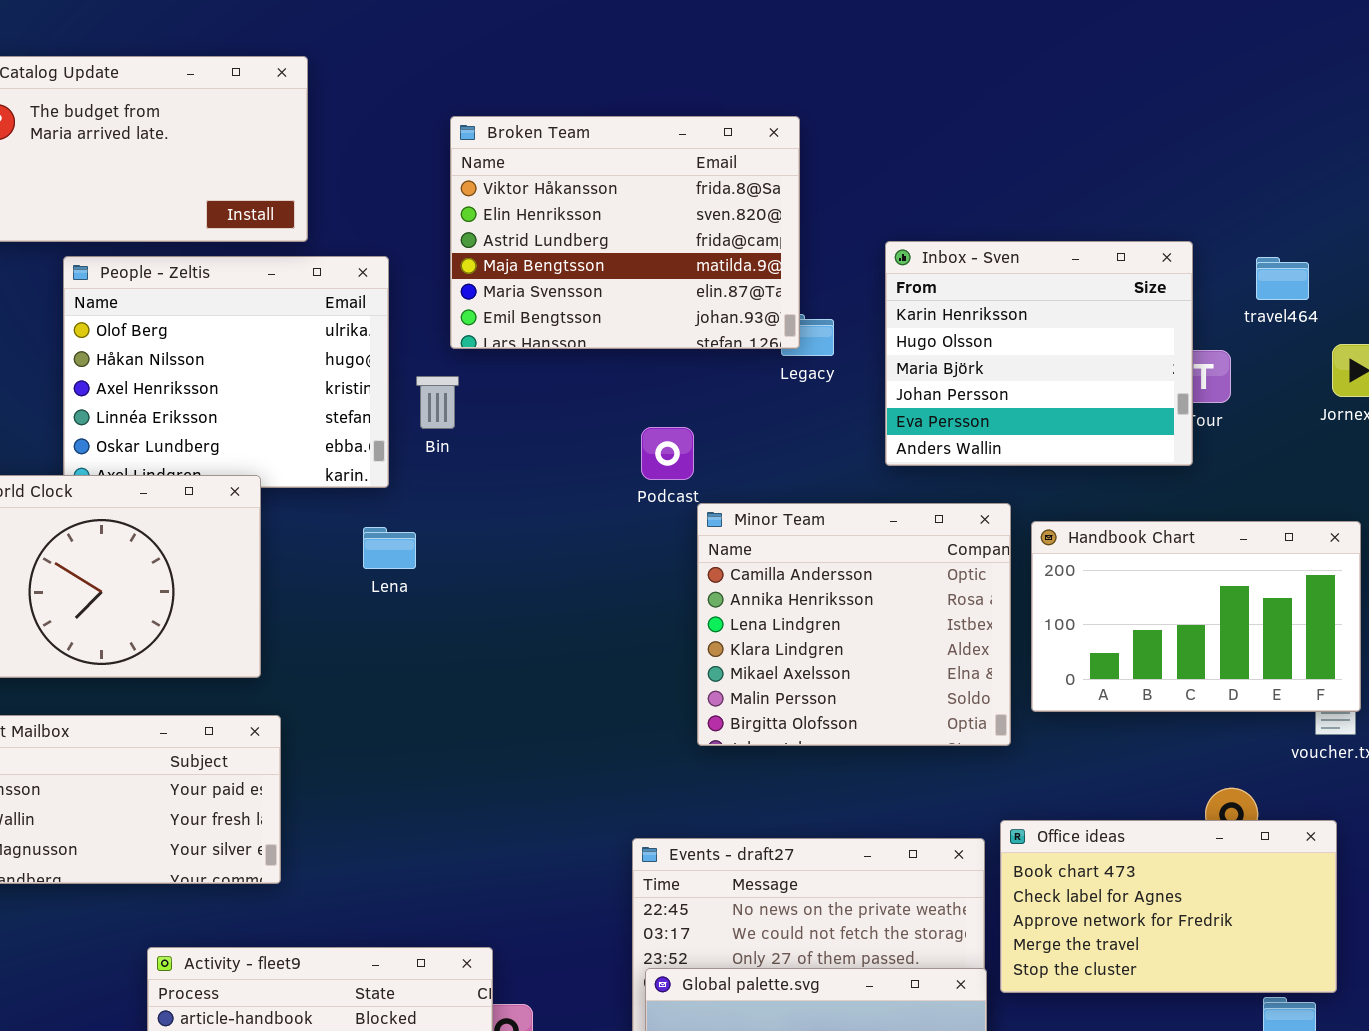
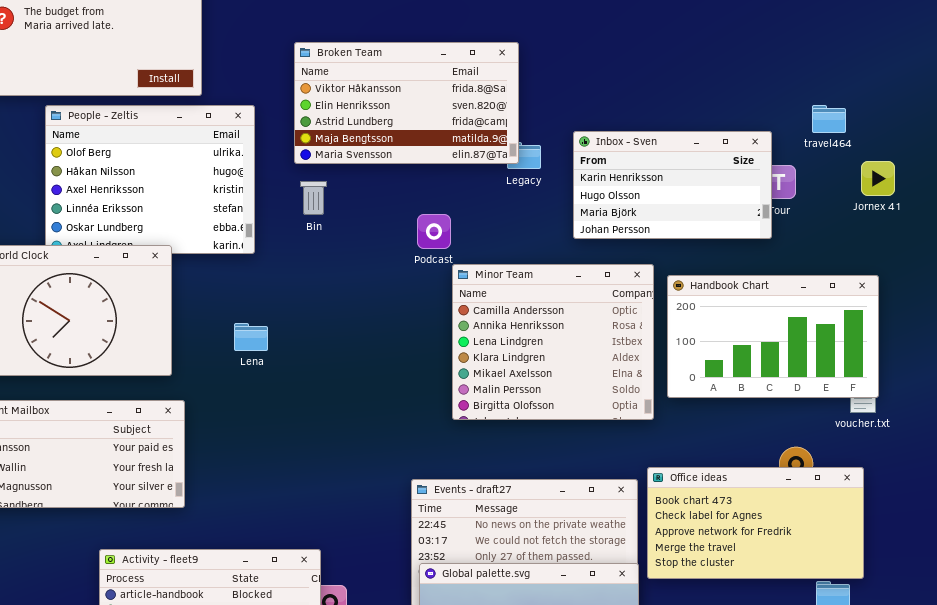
Broken Team: [450,116,800,349] -> [294,42,519,164], resized
Inbox - Sven: [885,241,1193,466] -> [573,131,772,239], resized
Bin: [416,376,459,429] -> [300,181,327,215], moved
Lena: [363,527,416,569] -> [234,323,268,351], moved

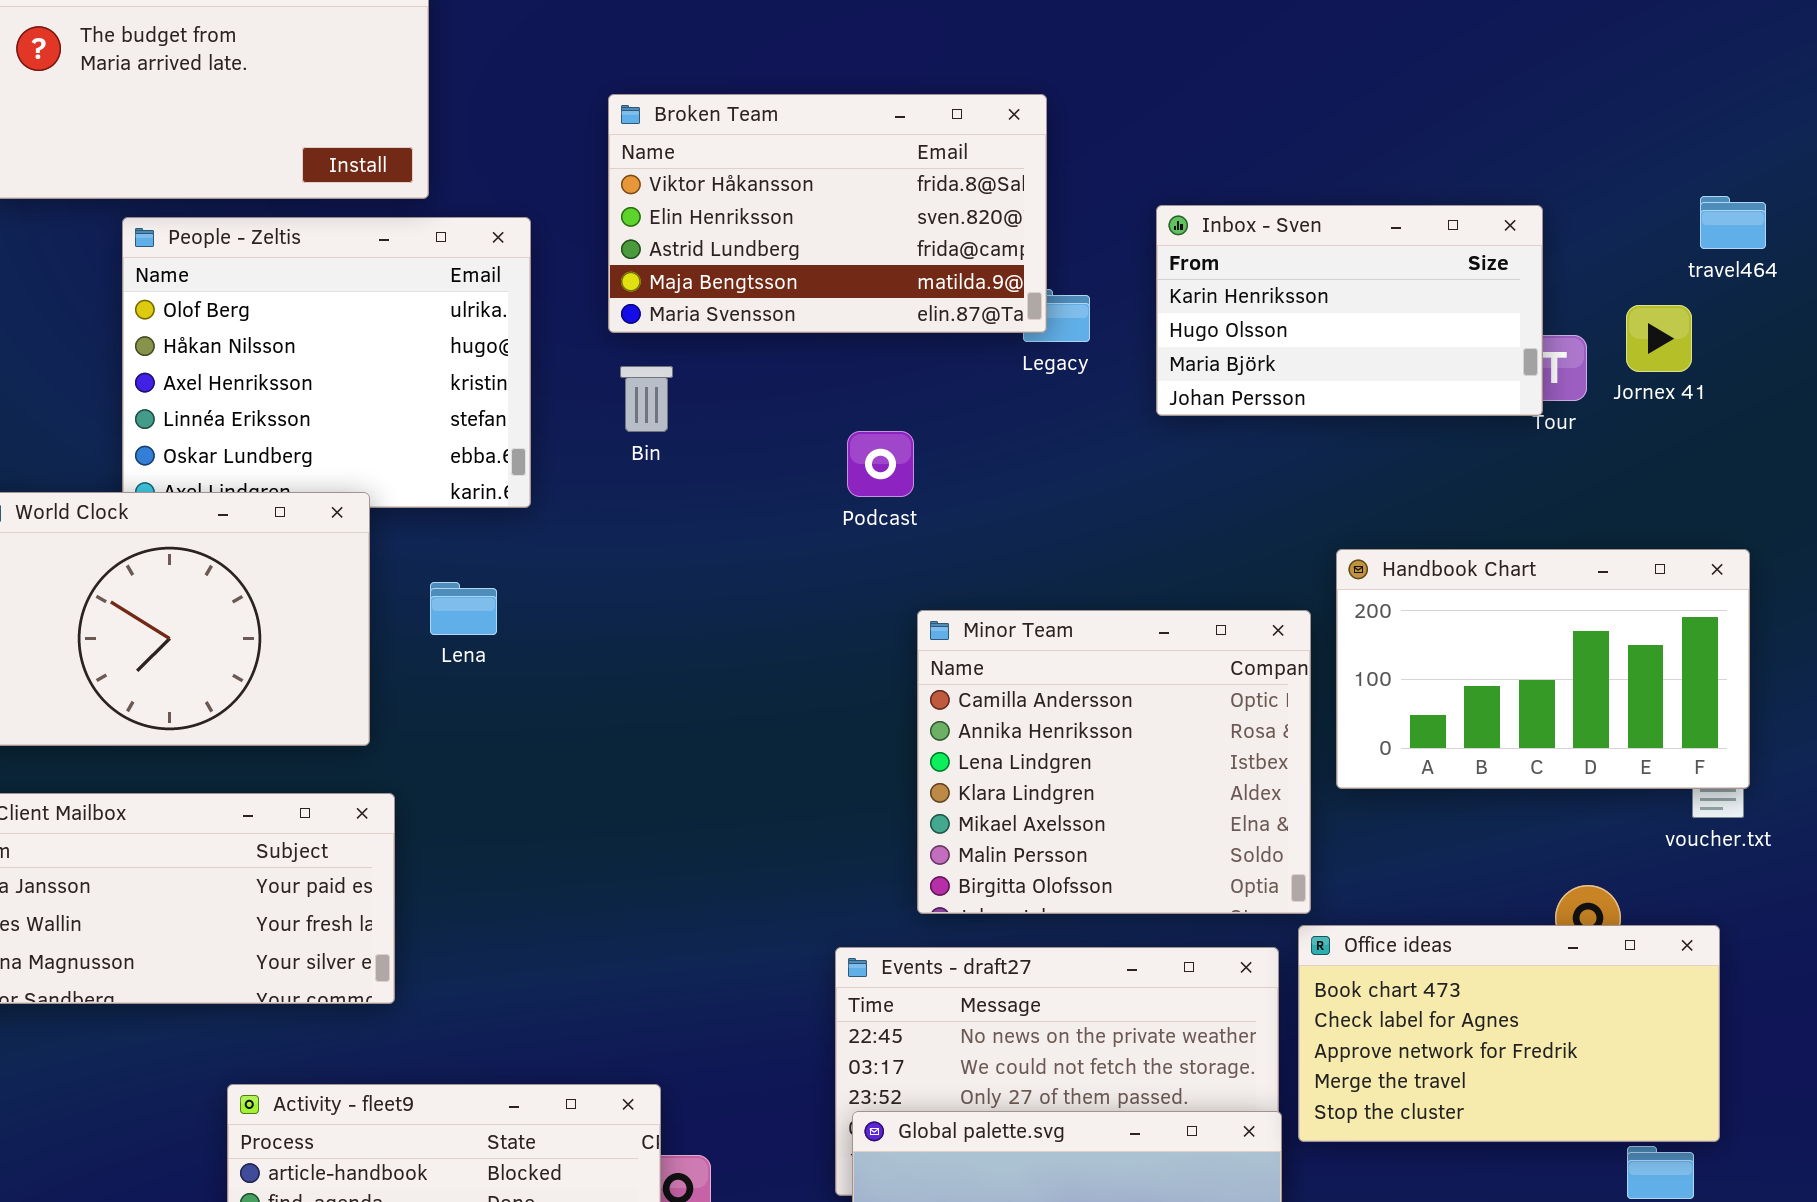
travel464: [812,105,846,133] -> [1700,196,1766,249], moved
Inbox - Sven: [573,131,772,239] -> [1156,205,1543,416], moved
Jornex 41: [861,161,895,196] -> [1626,305,1692,372], moved
Minor Team: [452,264,654,420] -> [917,610,1311,914], moved
Lena: [234,323,268,351] -> [430,582,497,635], moved

